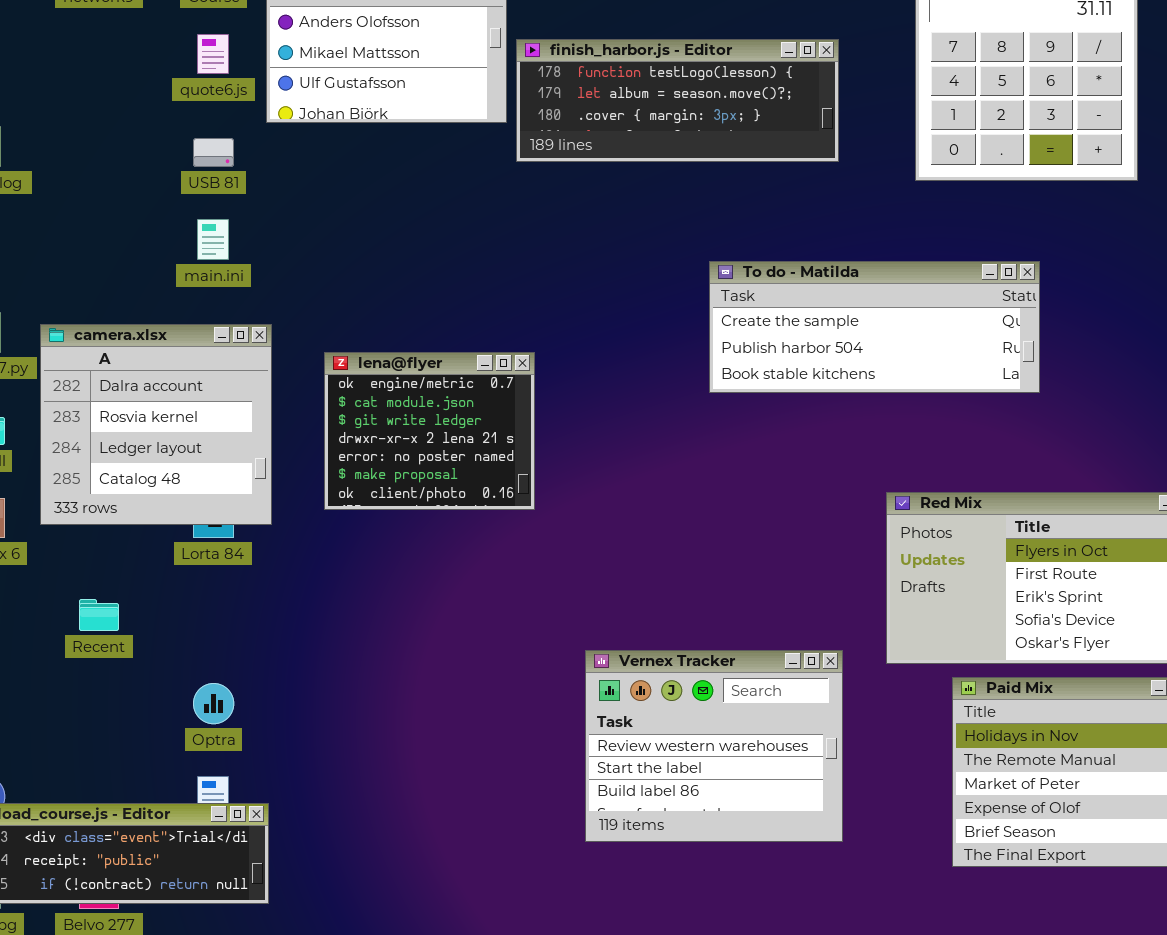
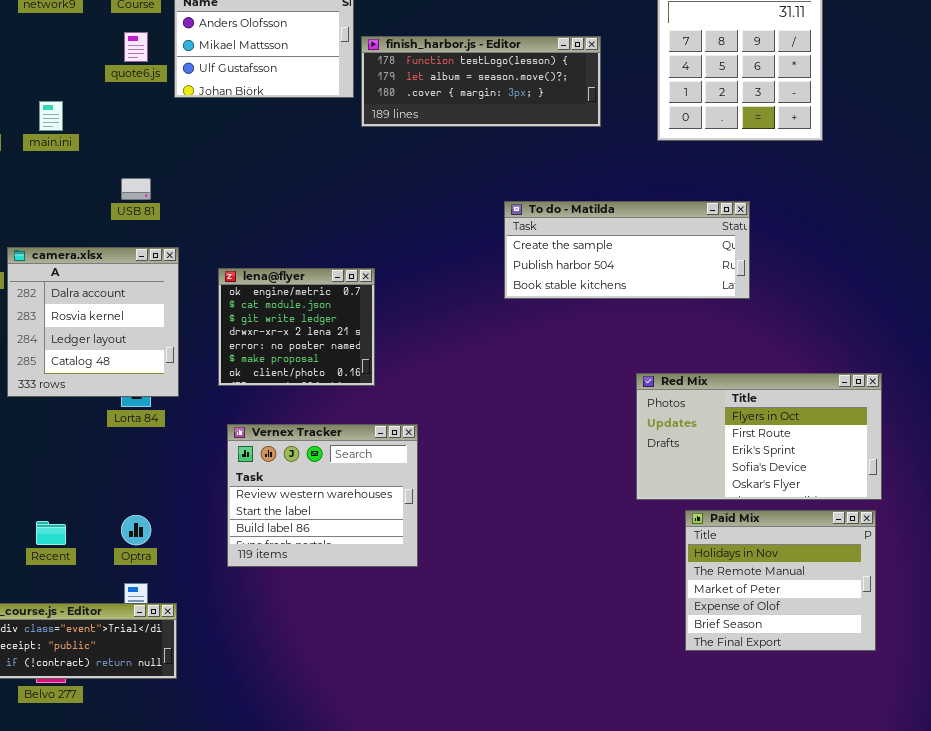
USB 81: [193,138,234,167] -> [121,178,151,200], moved
main.ini: [197,219,229,260] -> [39,101,63,131], moved
Recent: [79,599,119,631] -> [36,521,66,545], moved
Vernex Tracker: [585,650,843,842] -> [227,424,418,567], moved

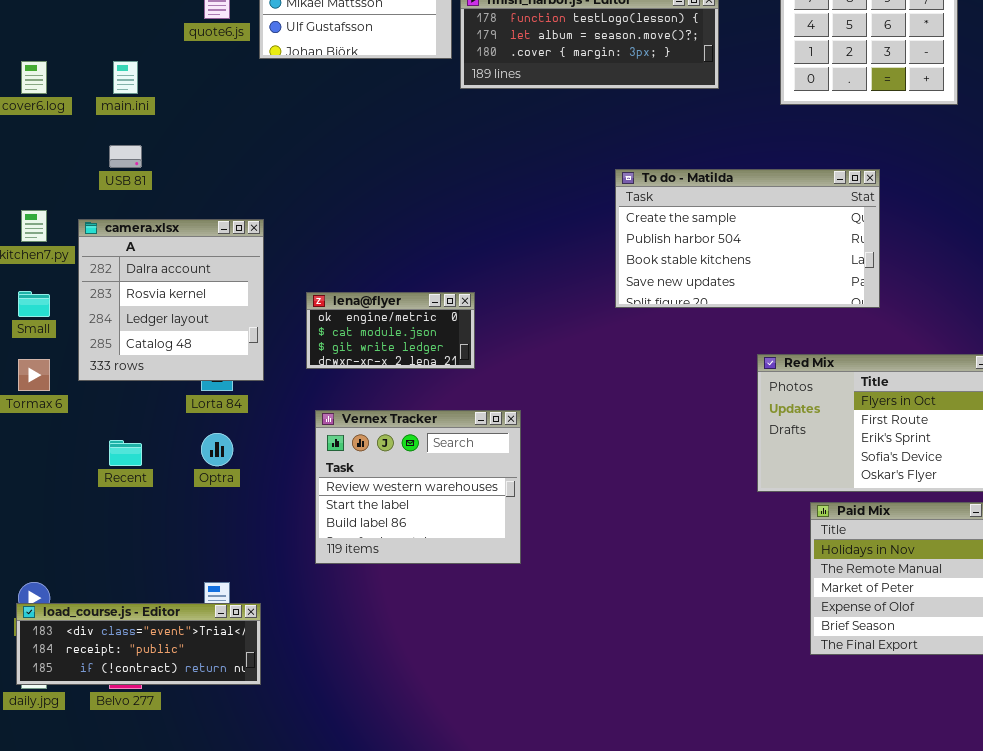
USB 81: [121,178,151,200] -> [109,145,142,168], moved
To do - Matilda: [504,201,750,299] -> [615,169,880,308], resized
lena@flyer: [218,268,375,386] -> [306,292,475,369], resized
Optra: [121,515,151,545] -> [201,433,233,466], moved
Recent: [36,521,66,545] -> [109,440,142,466], moved

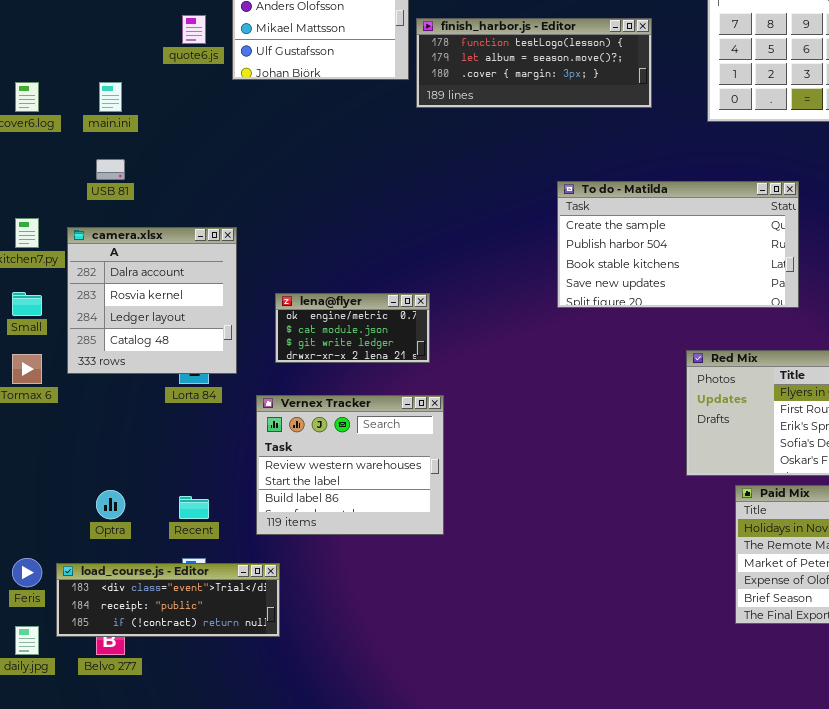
Vernex Tracker: [315,410,521,564] -> [256,395,444,535], moved
Optra: [201,433,233,466] -> [96,490,125,519], moved
Recent: [109,440,142,466] -> [179,496,209,519], moved
load_course.js - Editor: [16,603,261,685] -> [56,563,280,637], moved

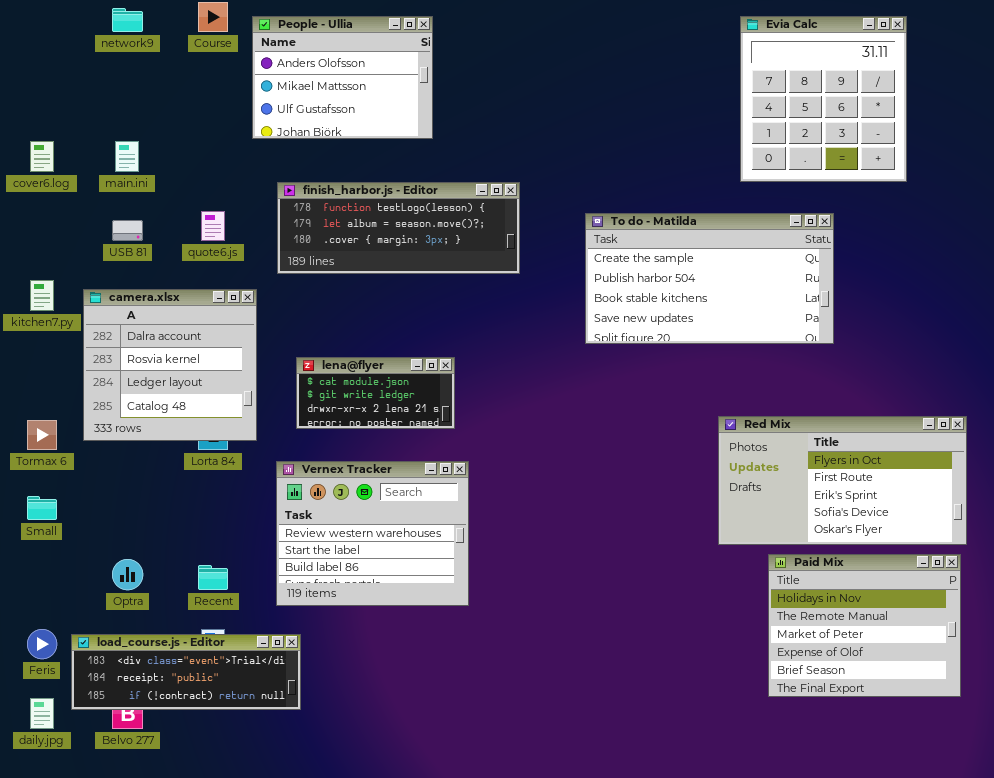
quote6.js: [182,15,206,44] -> [201,211,225,241], moved
finish_harbor.js - Editor: [416,18,652,108] -> [277,182,520,274], moved
To do - Matilda: [557,181,799,308] -> [585,213,834,344], moved
Small: [12,292,42,316] -> [27,496,57,520], moved
lena@flyer: [275,293,430,363] -> [296,357,455,429], scrolled down 1 row

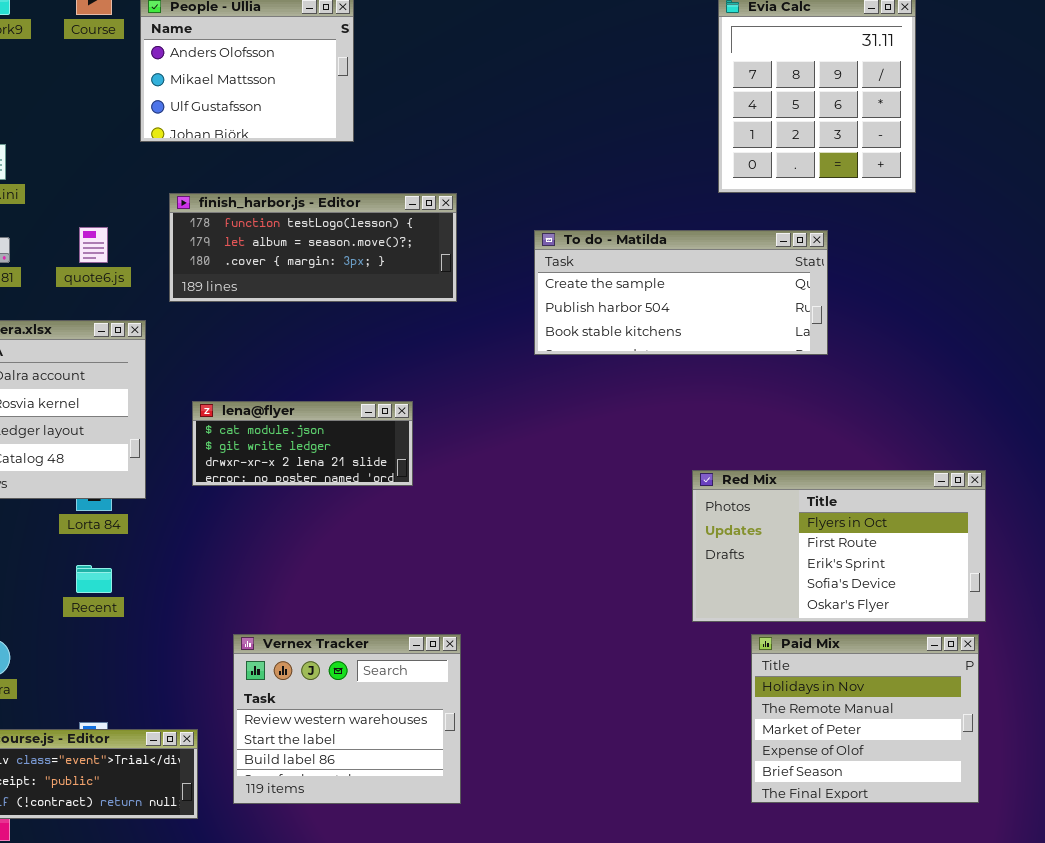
To do - Matilda: [585,213,834,344] -> [534,230,828,355], resized
lena@flyer: [296,357,455,429] -> [192,401,413,486], resized
Vernex Tracker: [276,461,469,606] -> [233,634,461,804], moved
Recent: [198,565,228,590] -> [76,565,112,593], moved

